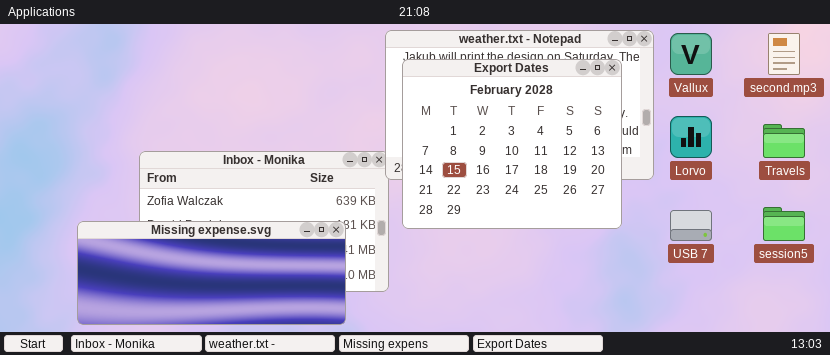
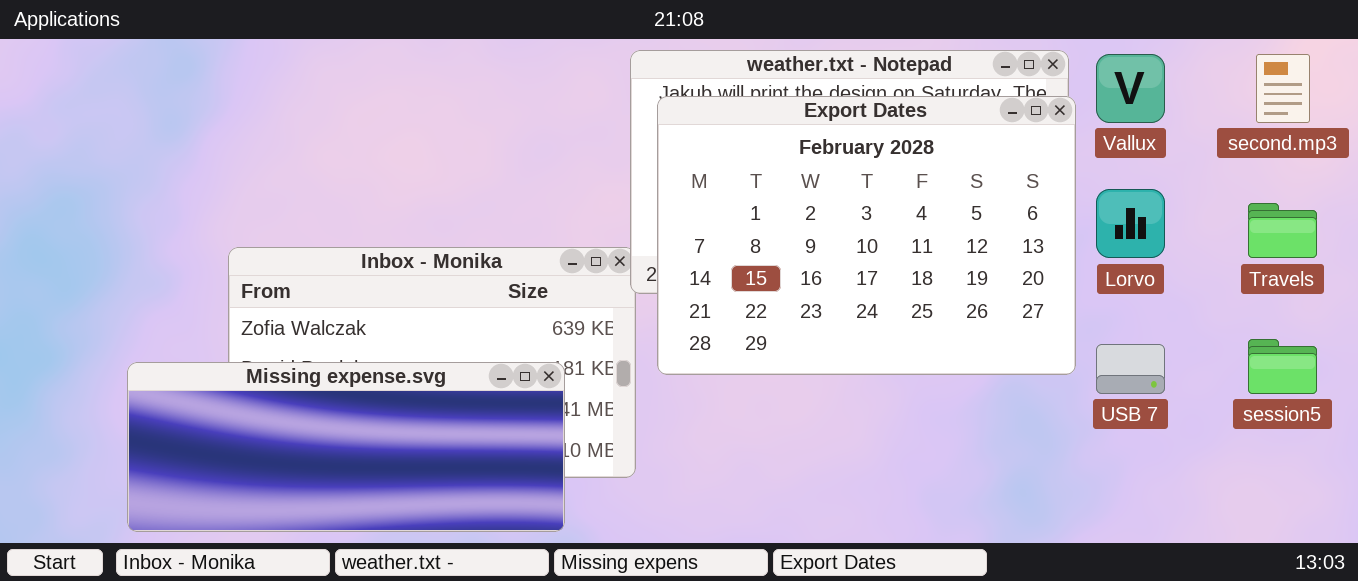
Export Dates: [402,59,622,229] -> [657,96,1076,375], resized

